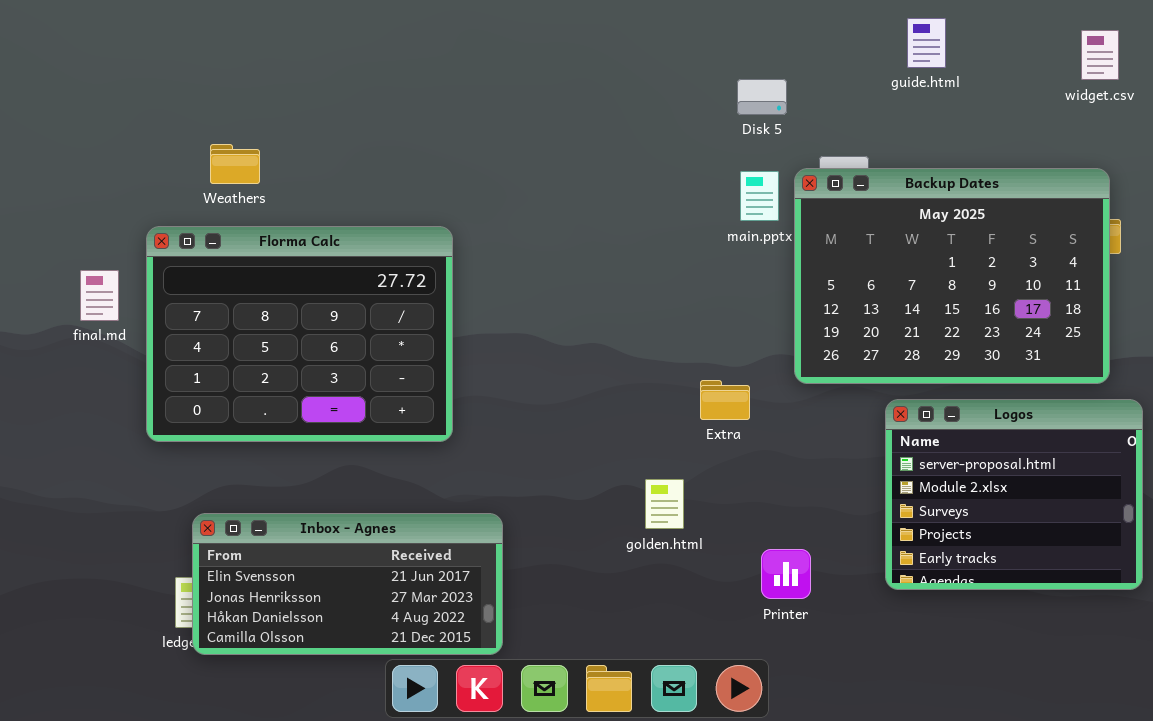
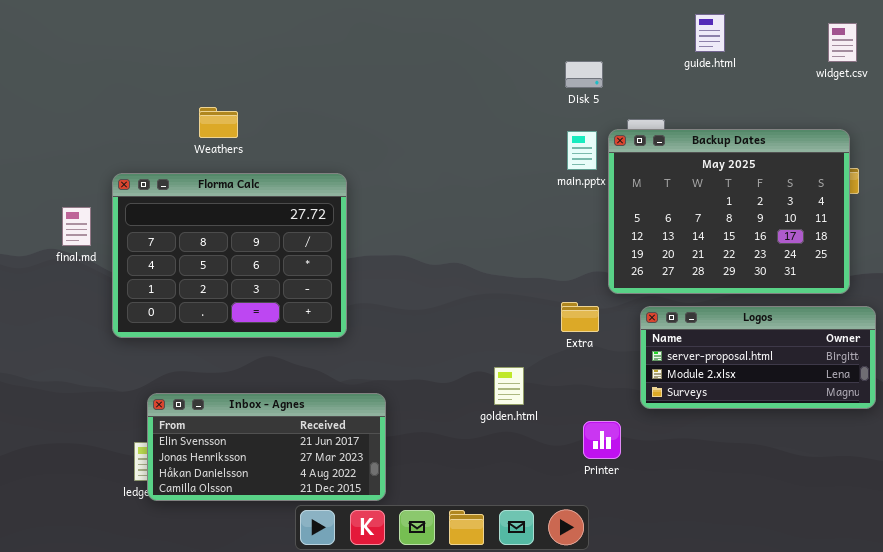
Weathers: [210,144,260,184] -> [199,107,238,138], moved
Extra: [700,380,750,420] -> [561,302,599,332], moved
Logos: [885,399,1143,590] -> [640,306,876,409], resized

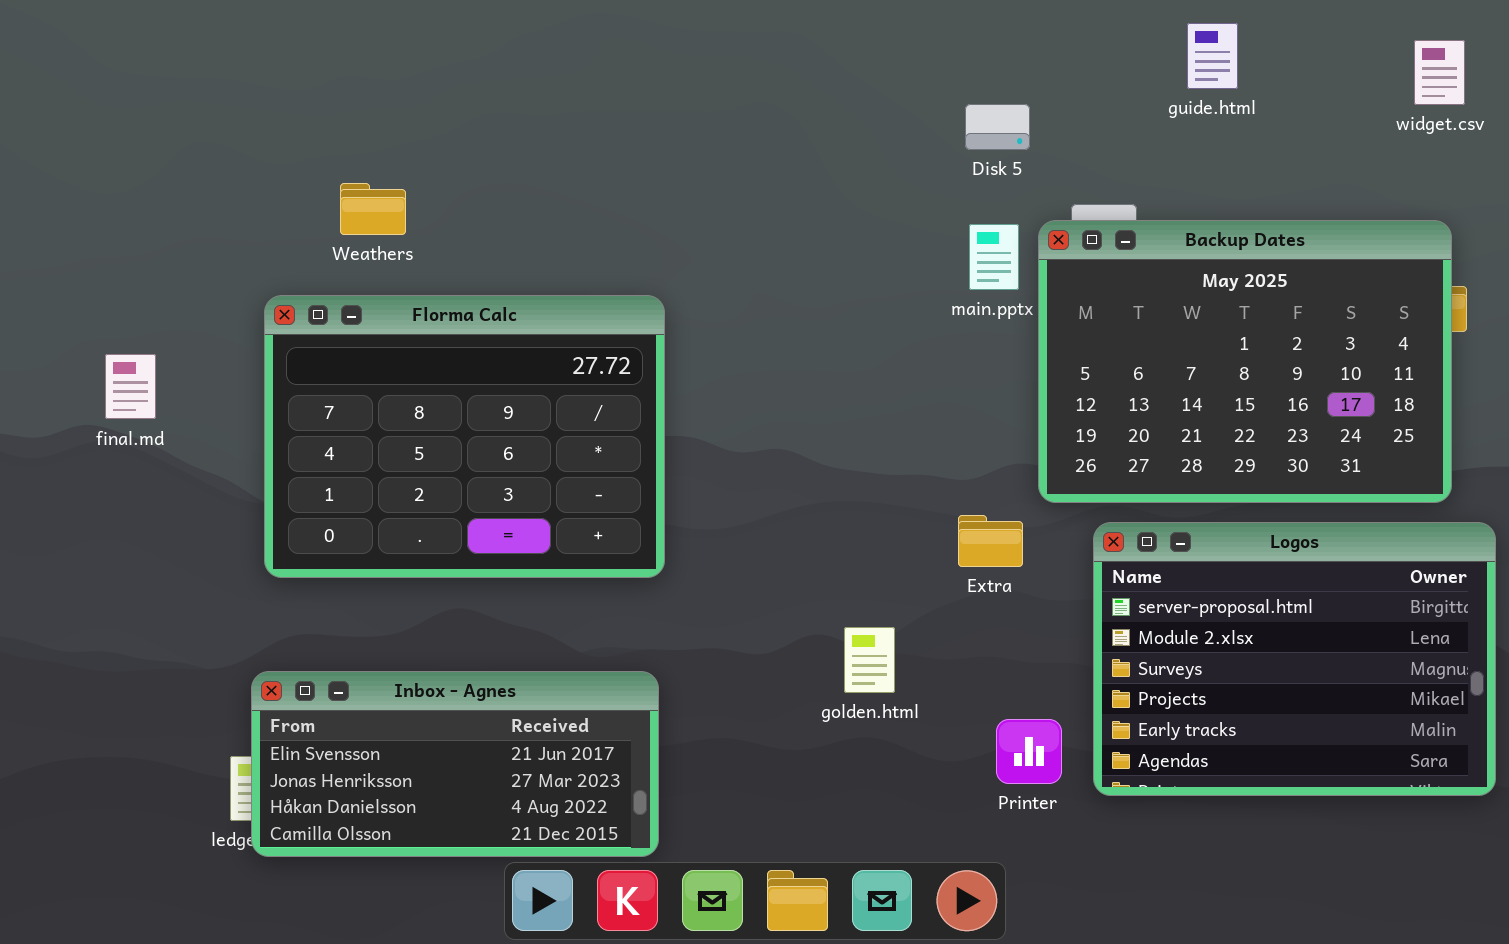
Florma Calc: [112,173,347,338] -> [264,295,665,578], moved
Logos: [640,306,876,409] -> [1093,522,1496,796], resized

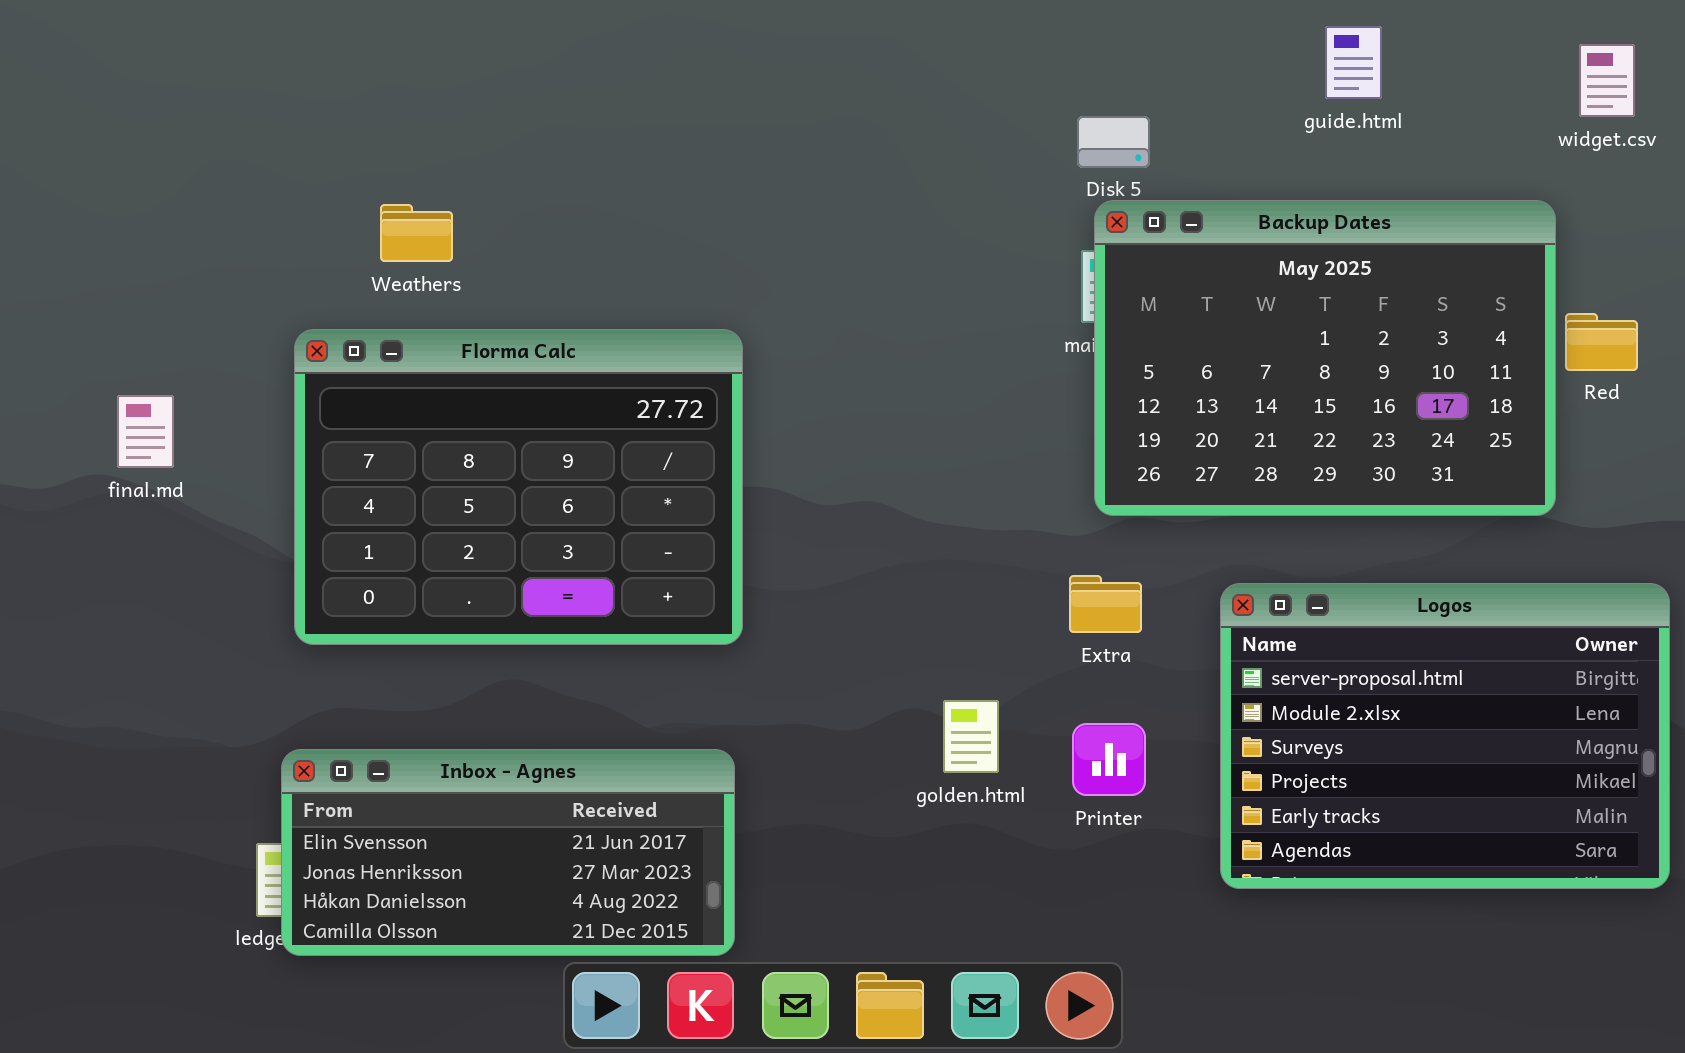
Backup Dates: [1038,220,1452,503] -> [1094,200,1556,516], moved
Printer: [996,719,1062,784] -> [1072,723,1146,796], moved

